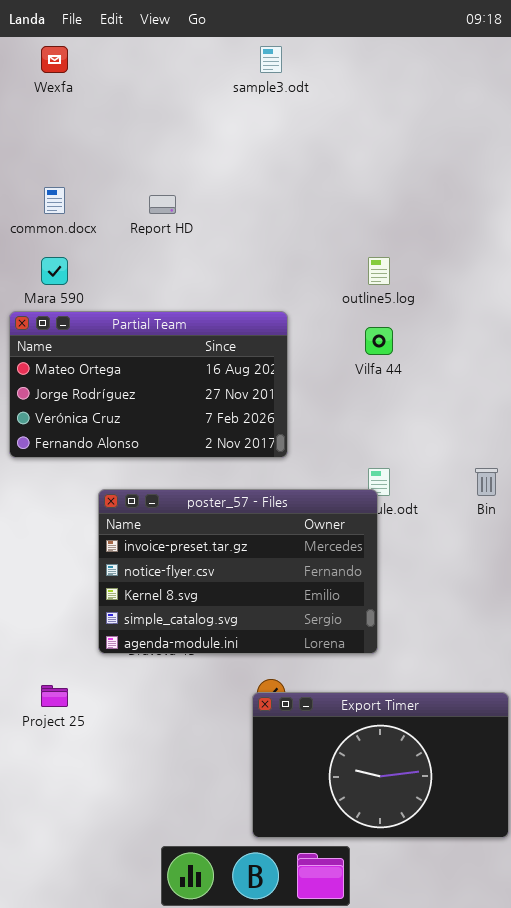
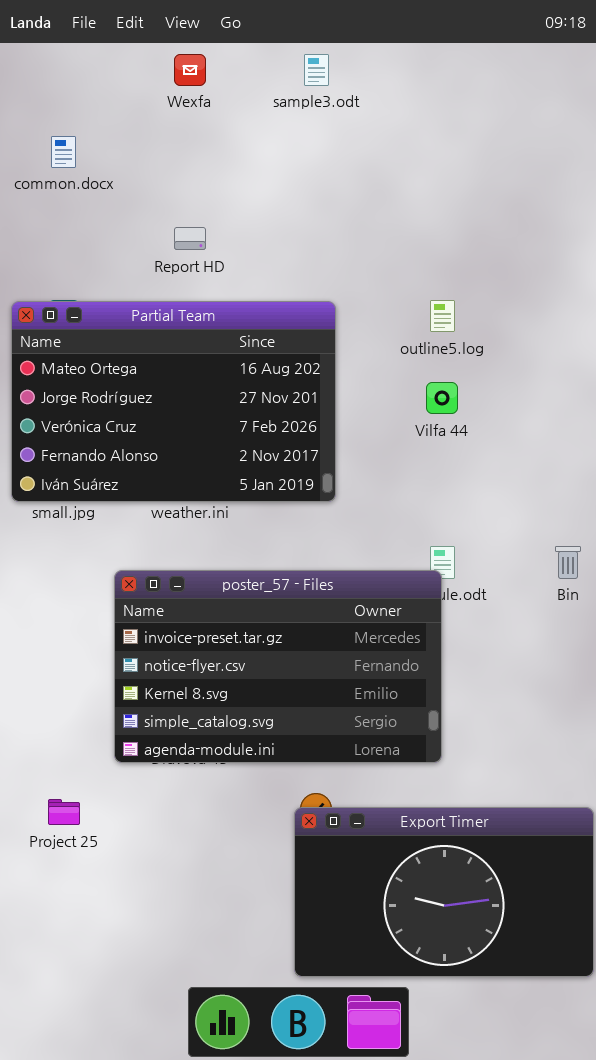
Wexfa: [41,46,68,73] -> [174,54,206,86], moved
common.docx: [44,187,65,214] -> [51,136,76,168], moved
Partial Team: [9,311,288,458] -> [11,301,336,502], moved, resized

